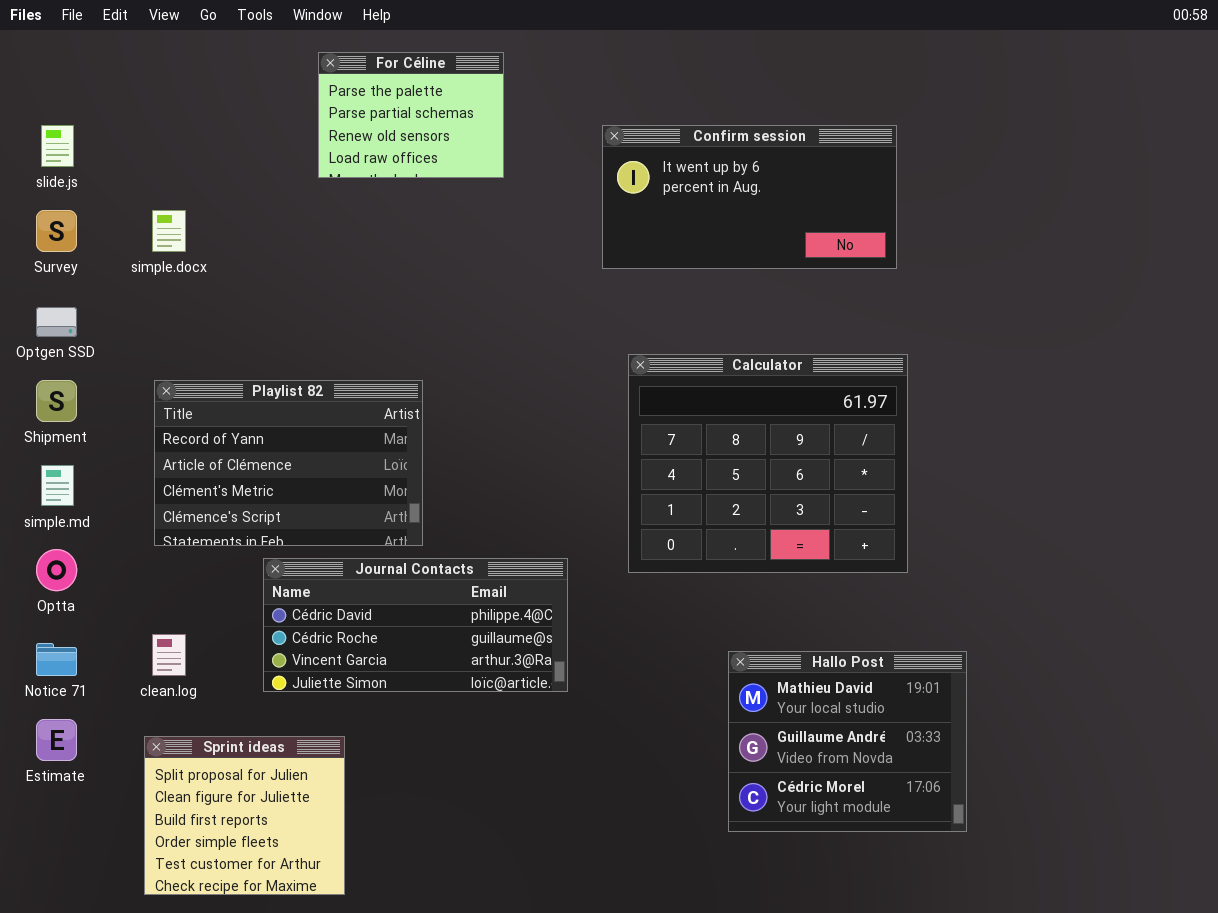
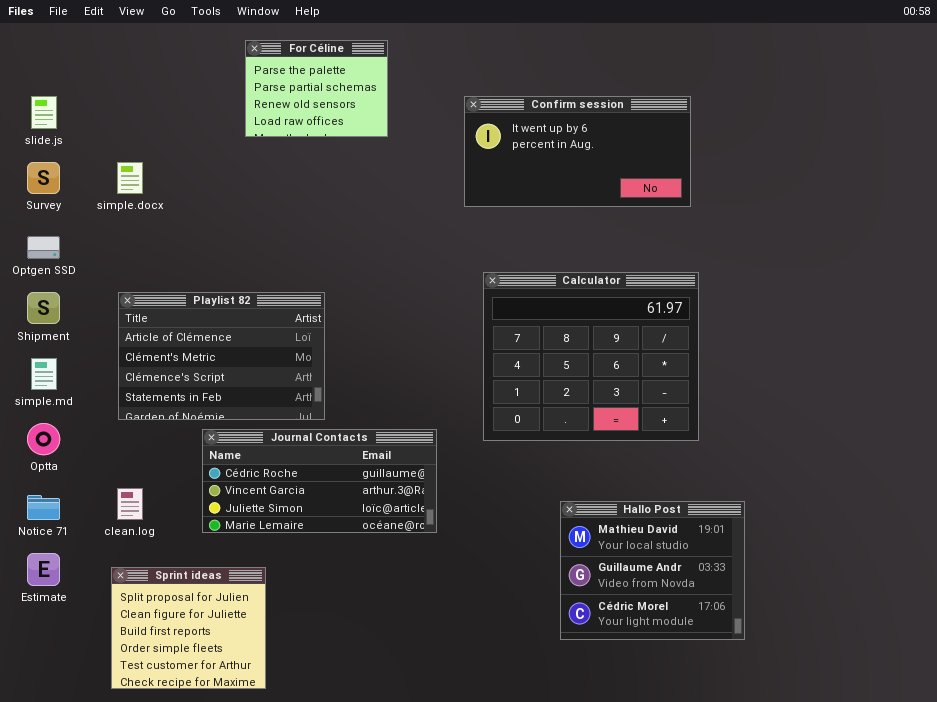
Playlist 82: [154,380,423,546] -> [118,292,325,420], scrolled down 1 row
Journal Contacts: [263,558,568,692] -> [202,429,437,533], scrolled down 1 row

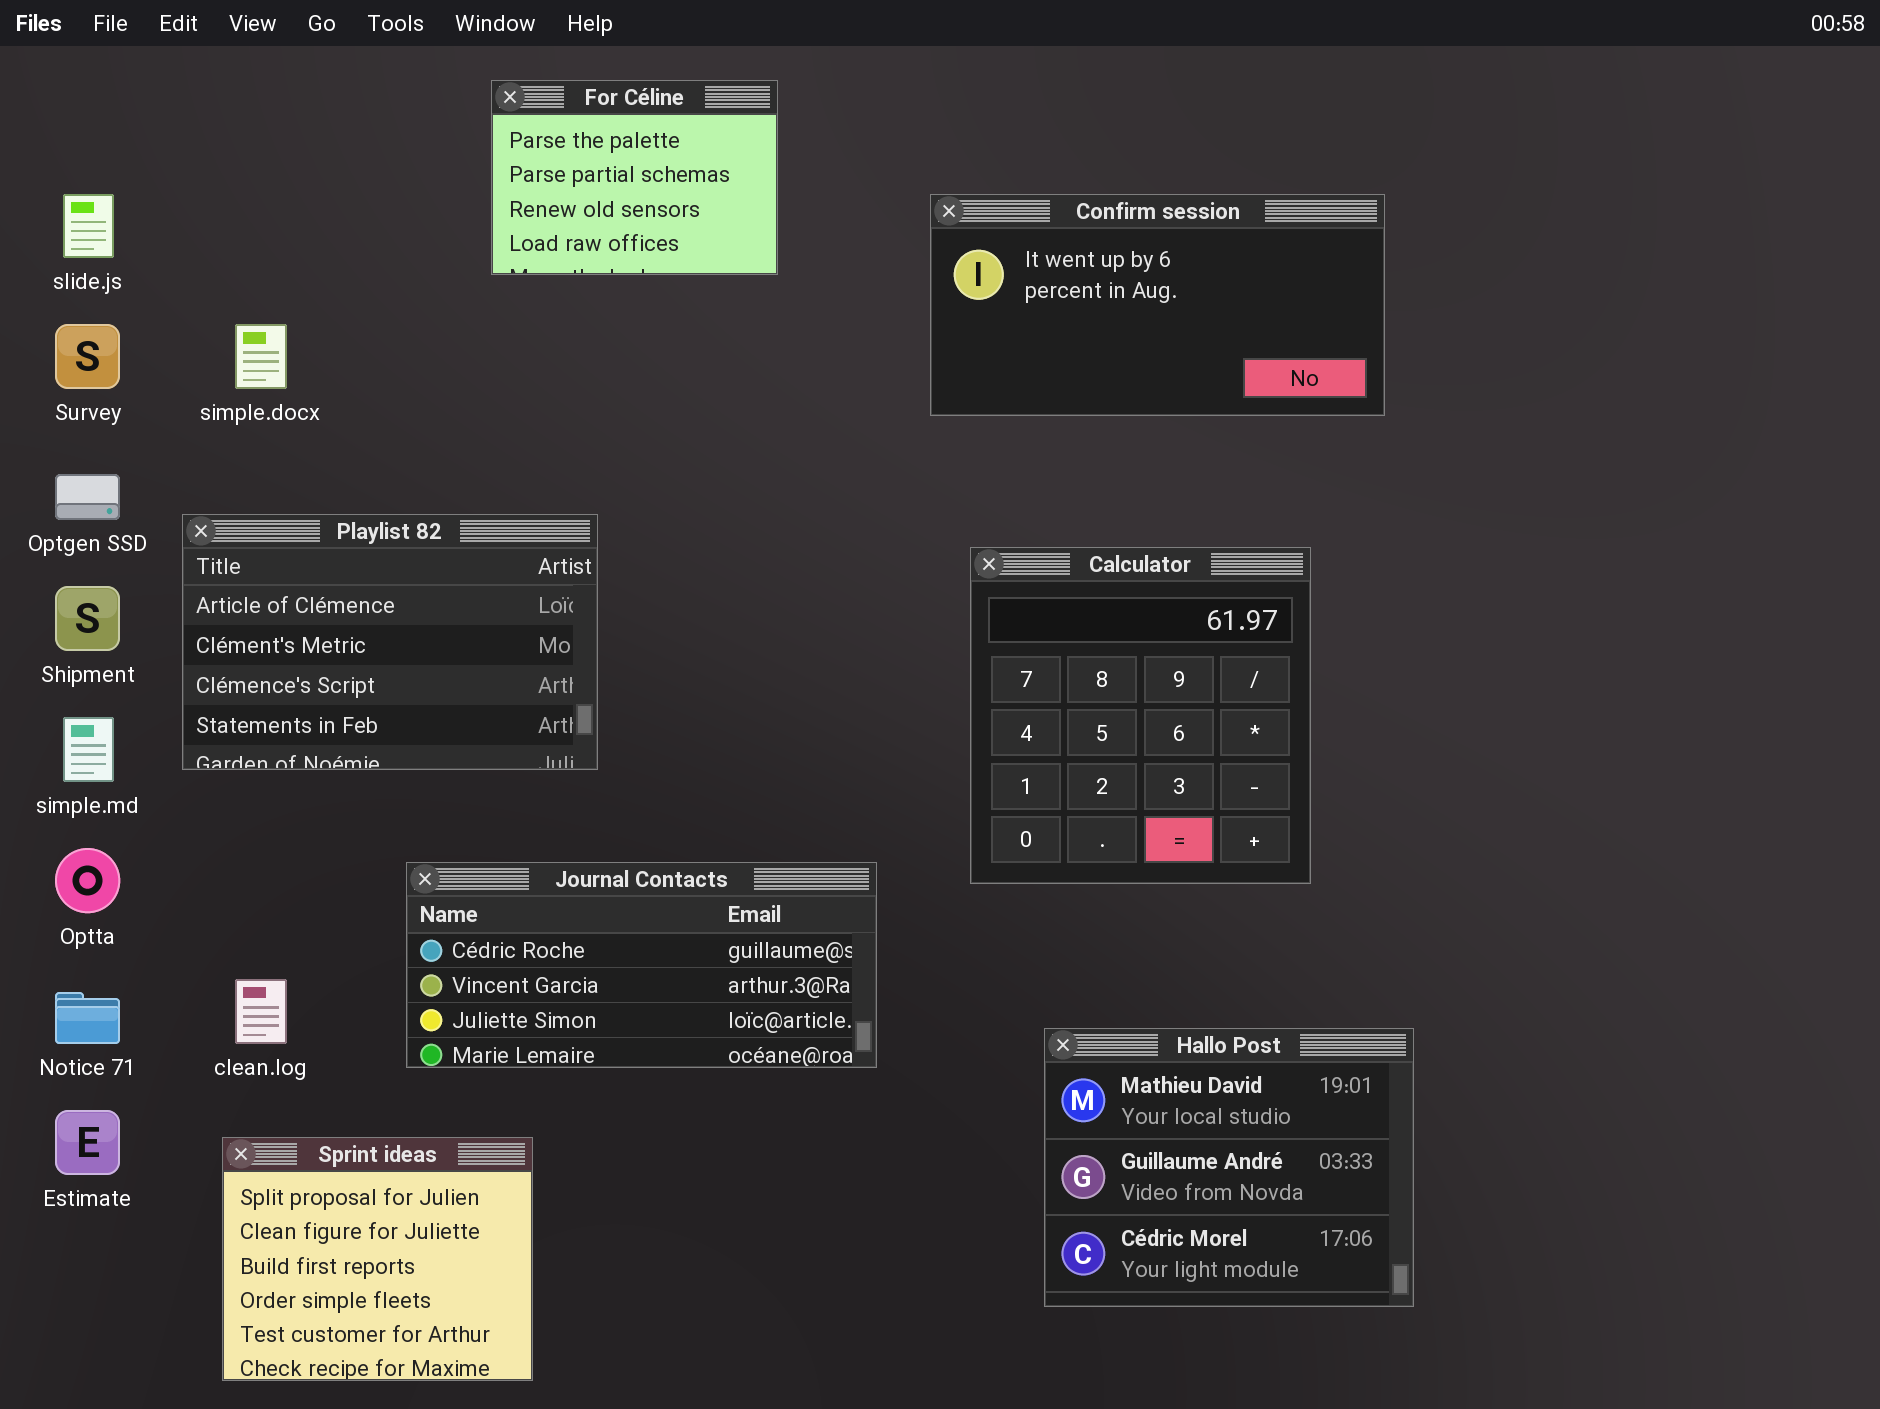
Calculator: [483,272,699,441] -> [970,547,1311,884], resized
Playlist 82: [118,292,325,420] -> [182,514,598,770], moved
Hallo Post: [560,501,745,640] -> [1044,1028,1414,1307], moved

